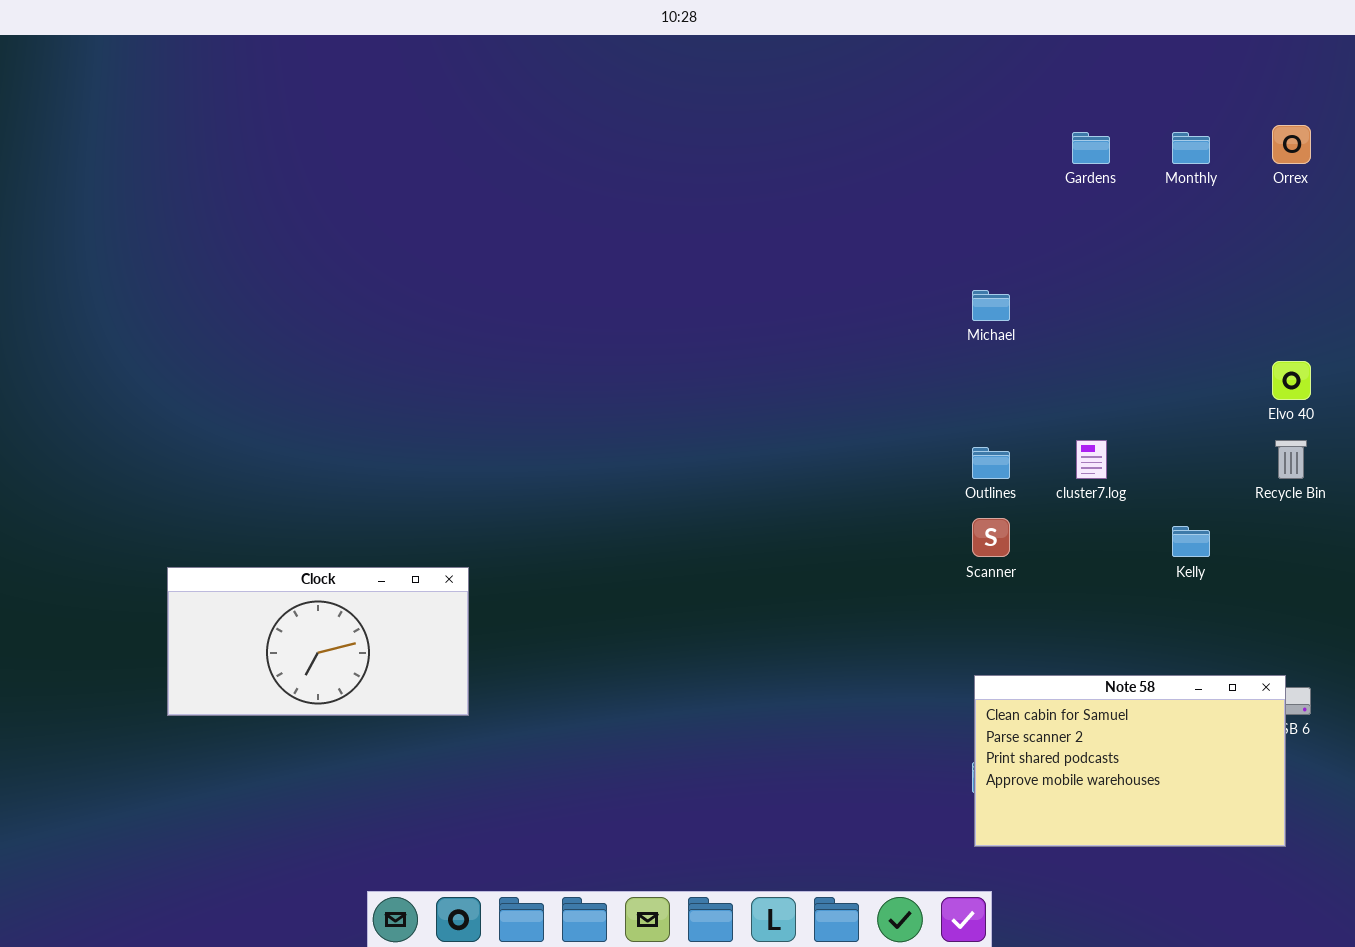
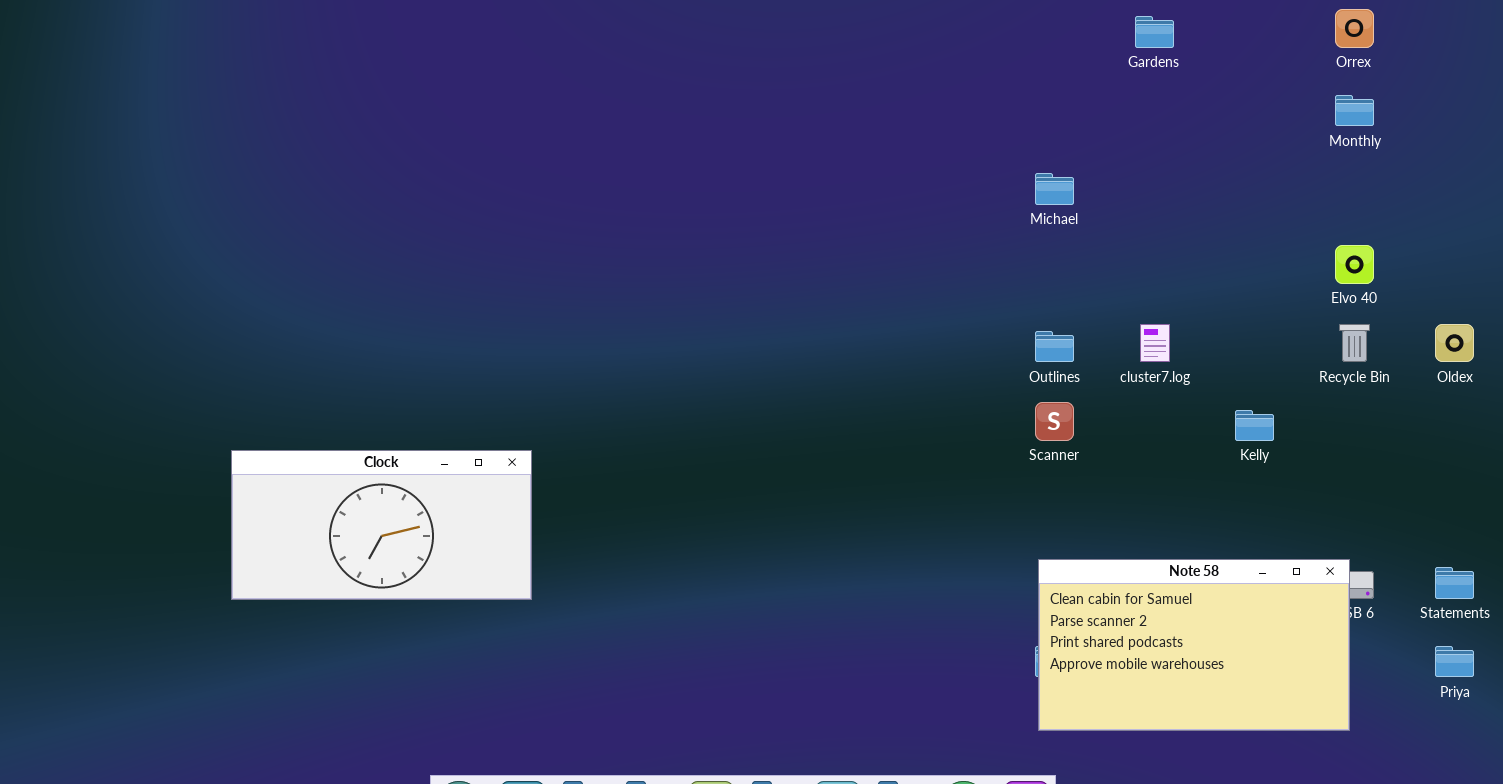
Monthly: [1172,132,1210,164] -> [1335,95,1374,126], moved

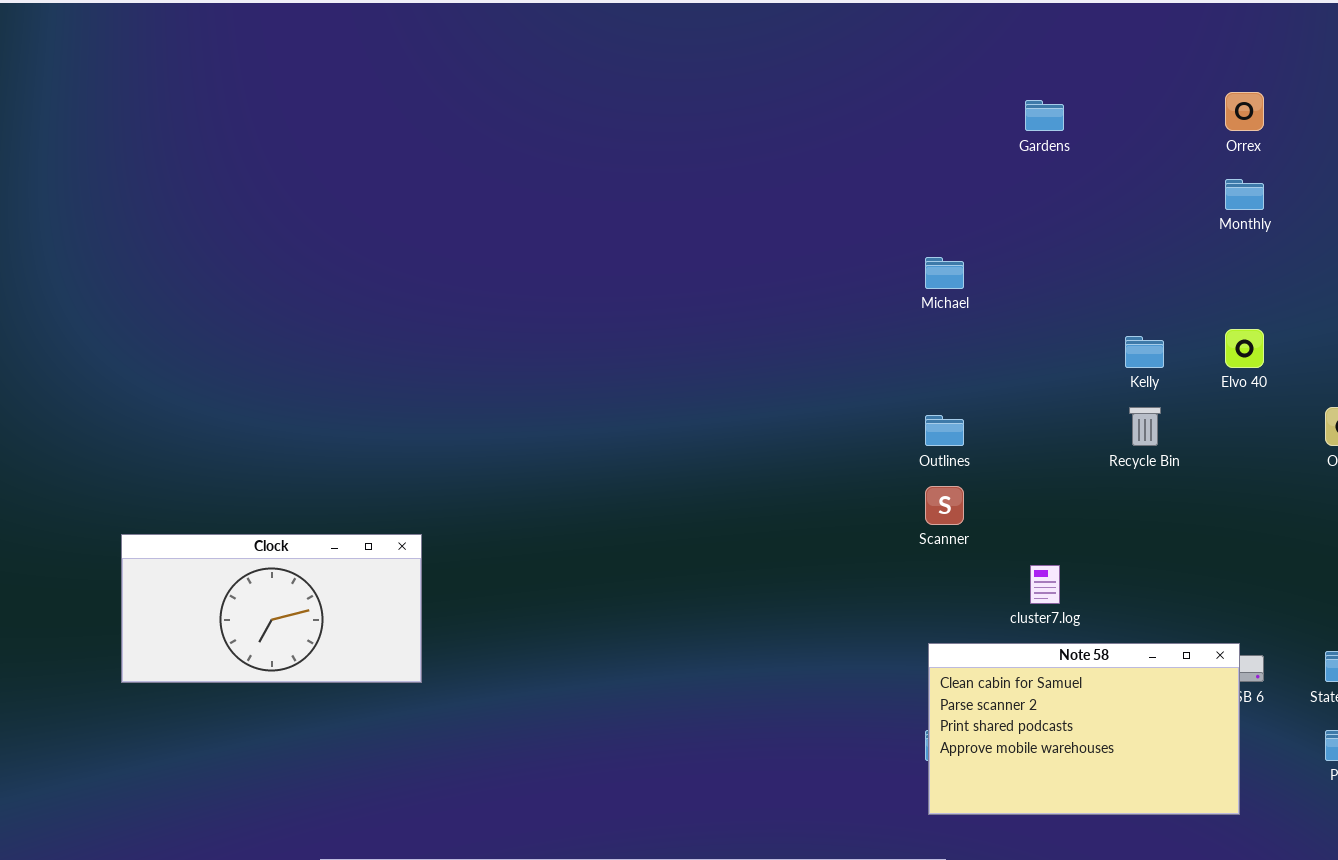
cluster7.log: [1140,324,1170,362] -> [1030,565,1060,604], moved
Recycle Bin: [1339,324,1370,362] -> [1129,407,1161,446], moved
Kelly: [1235,410,1274,441] -> [1125,336,1164,368], moved

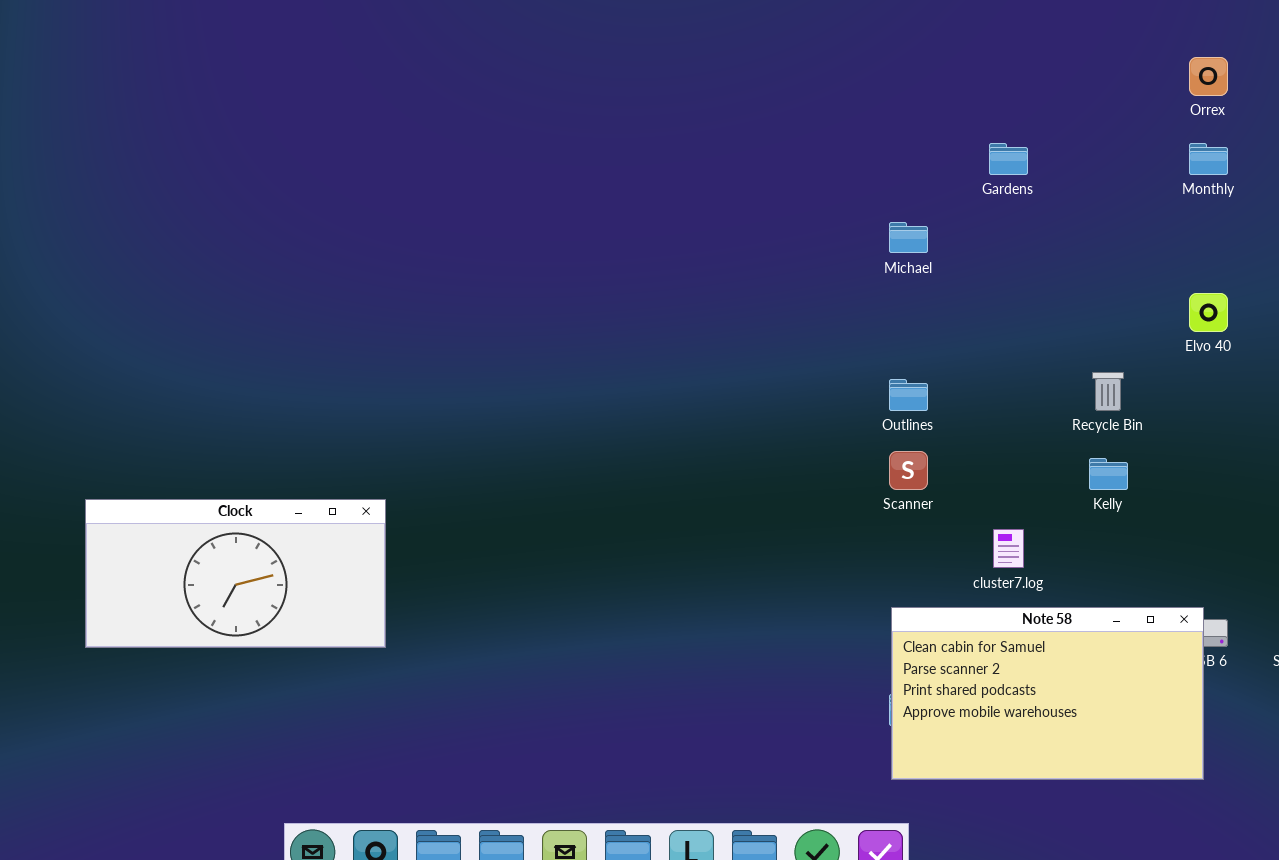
Gardens: [1025,100,1064,131] -> [989,143,1028,175], moved
Kelly: [1125,336,1164,368] -> [1089,458,1128,490], moved

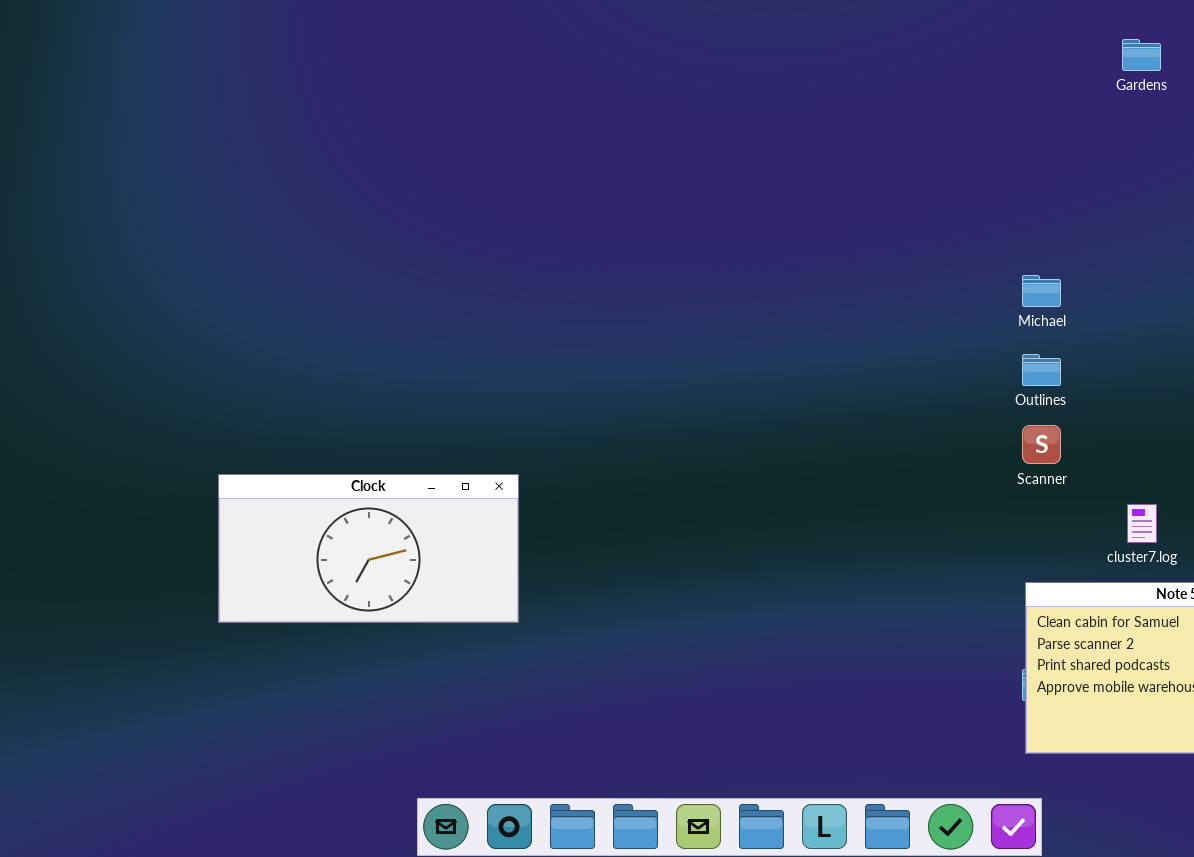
Gardens: [989,143,1028,175] -> [1122,39,1161,71], moved
Michael: [889,222,928,253] -> [1022,275,1061,307], moved

